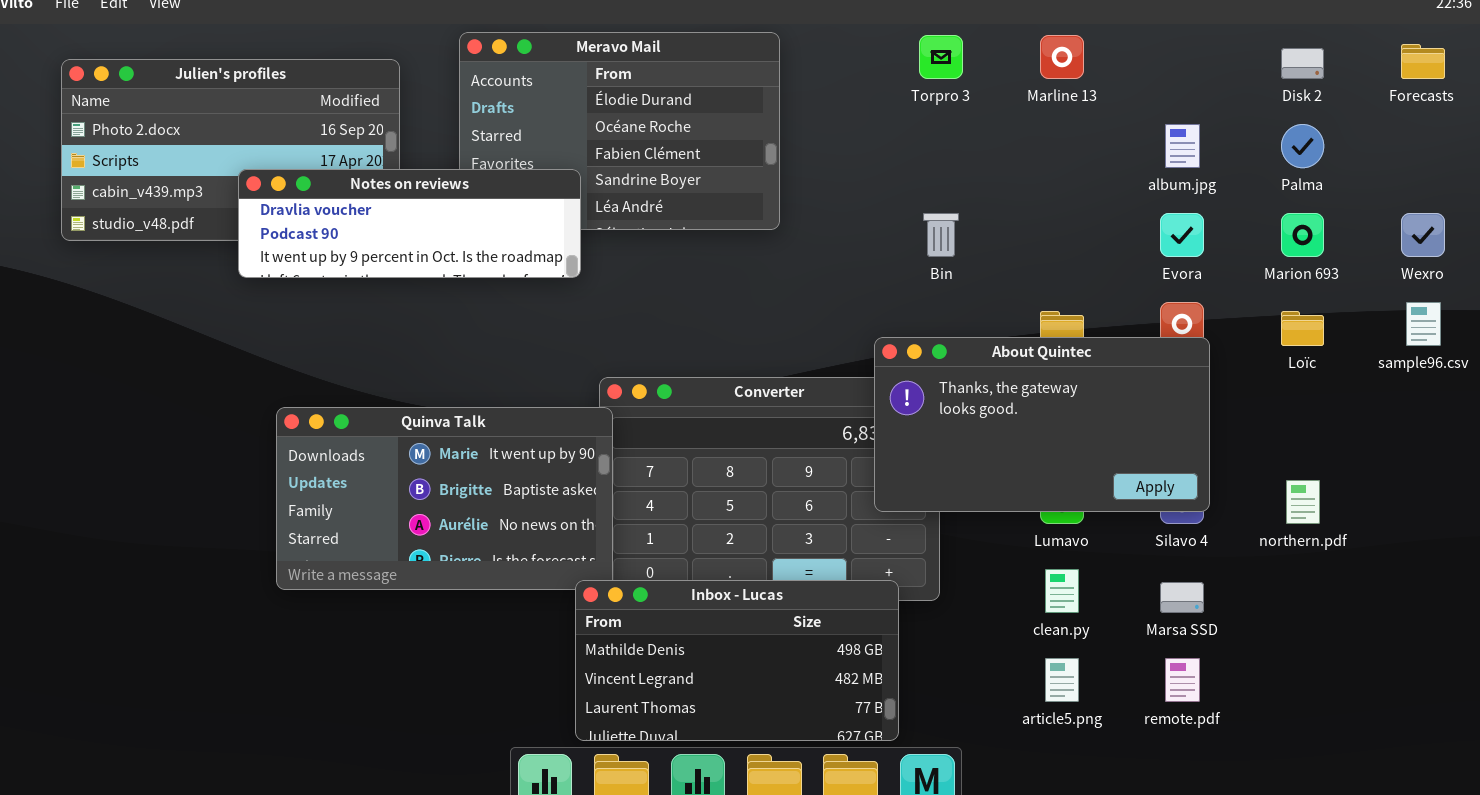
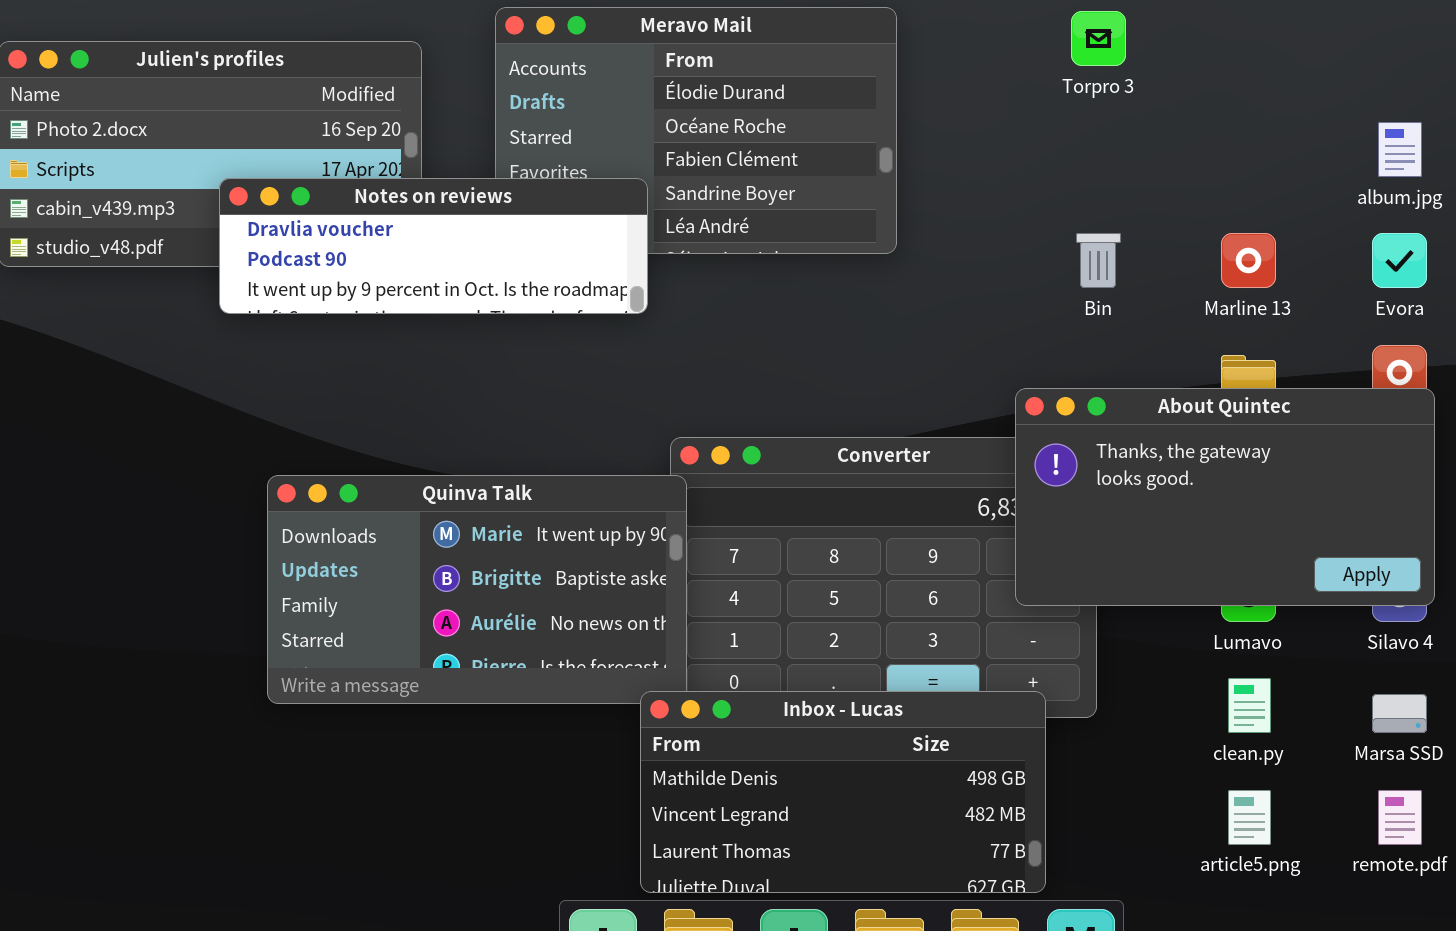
Marline 13: [1040,35,1084,79] -> [1221,233,1276,288], moved

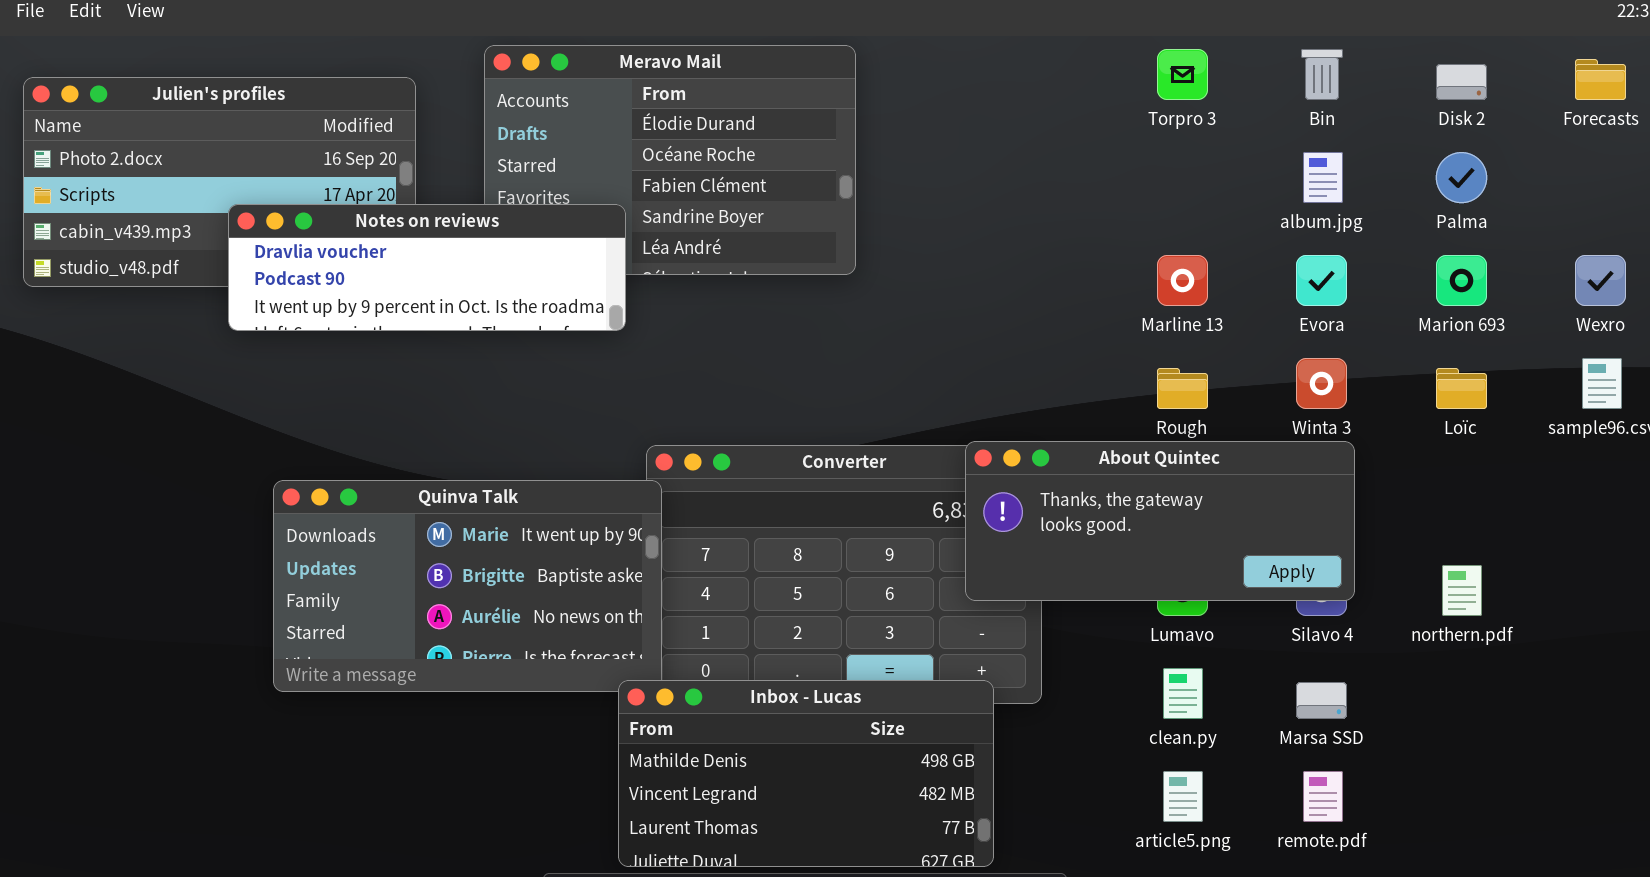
Torpro 3: [1071,11,1126,66] -> [1157,49,1208,100], moved
Bin: [1076,233,1121,288] -> [1301,49,1343,100], moved
About Quintec: [1015,388,1435,606] -> [965,441,1355,601], resized

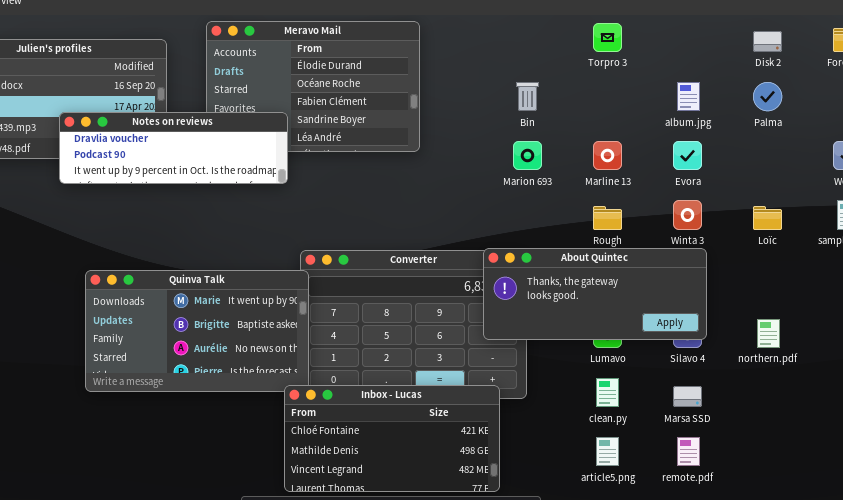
Bin: [1301,49,1343,100] -> [516,82,539,111], moved
Marion 693: [1436,255,1487,306] -> [513,141,542,170], moved
Inbox - Lucas: [618,680,994,867] -> [284,385,500,492], scrolled up 1 row

